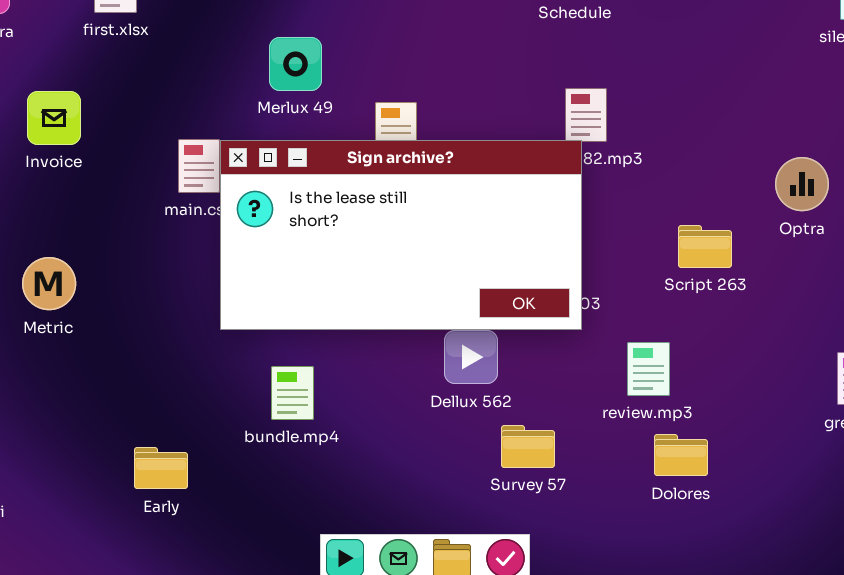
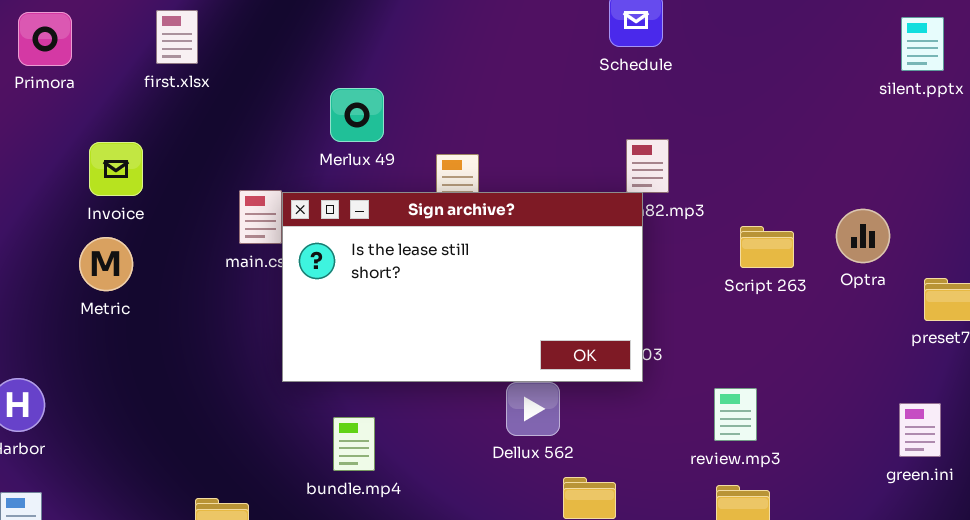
Script 263: [678,225,732,268] -> [740,226,794,268], moved
Metric: [22,257,76,310] -> [79,237,133,291], moved
review.mp3: [627,342,670,396] -> [714,388,757,441], moved

